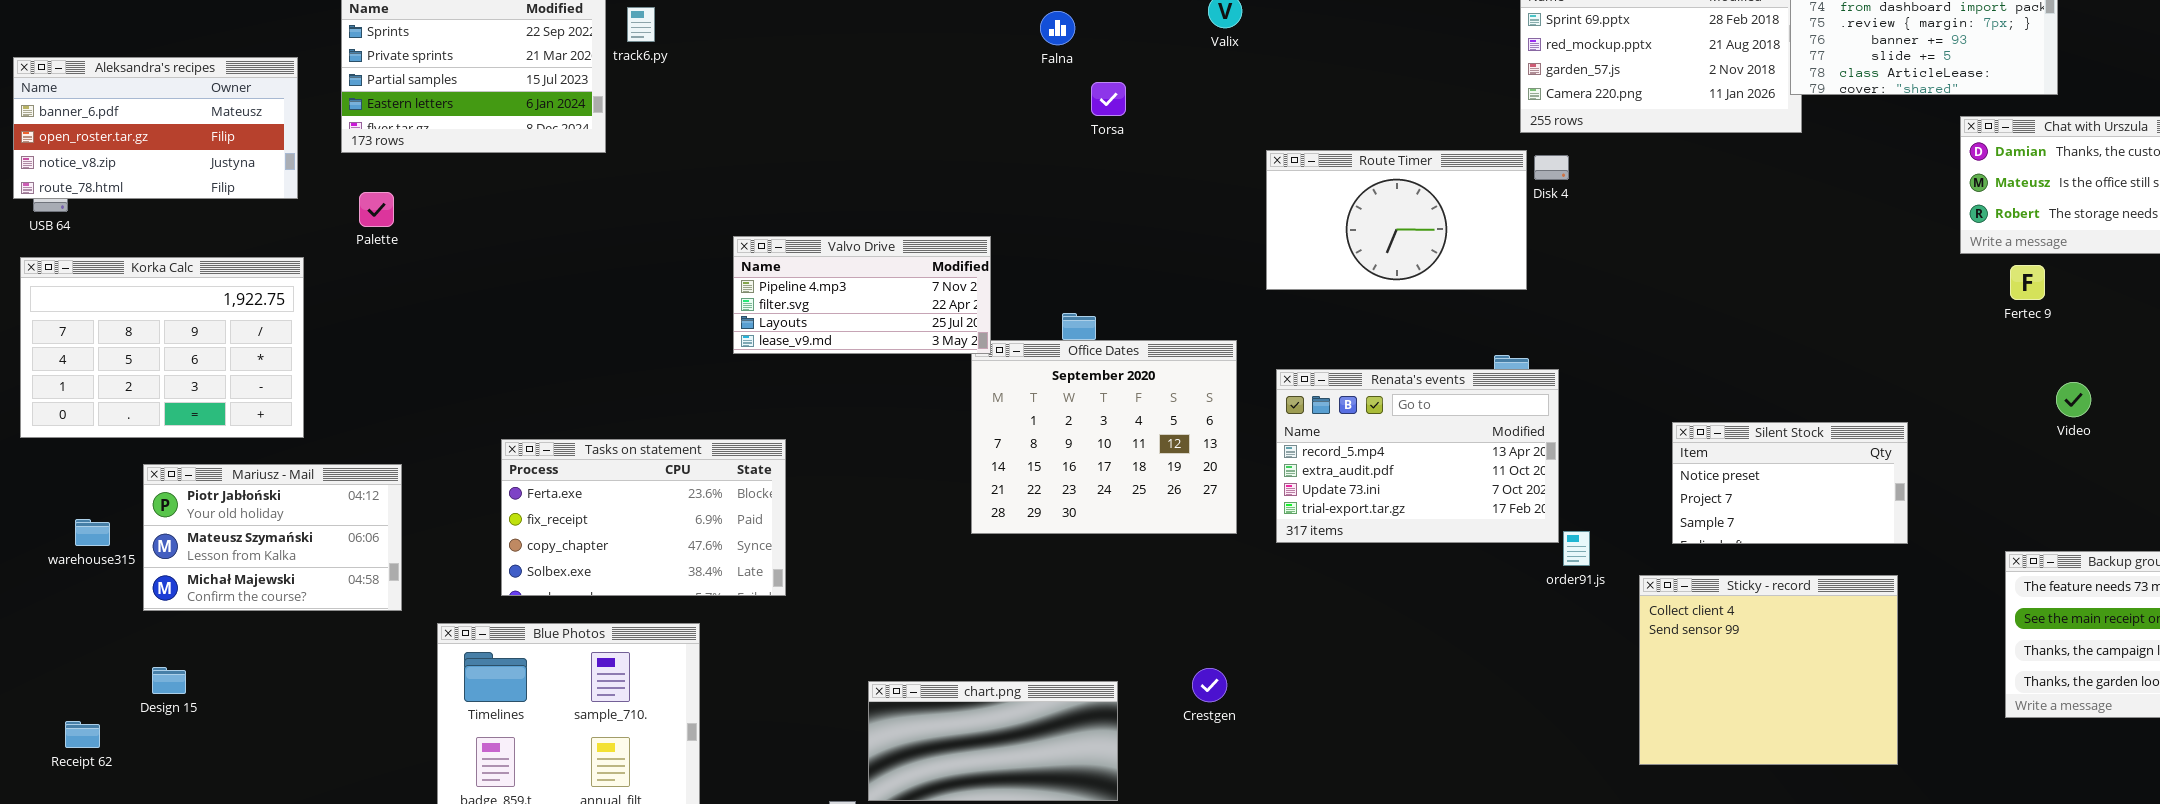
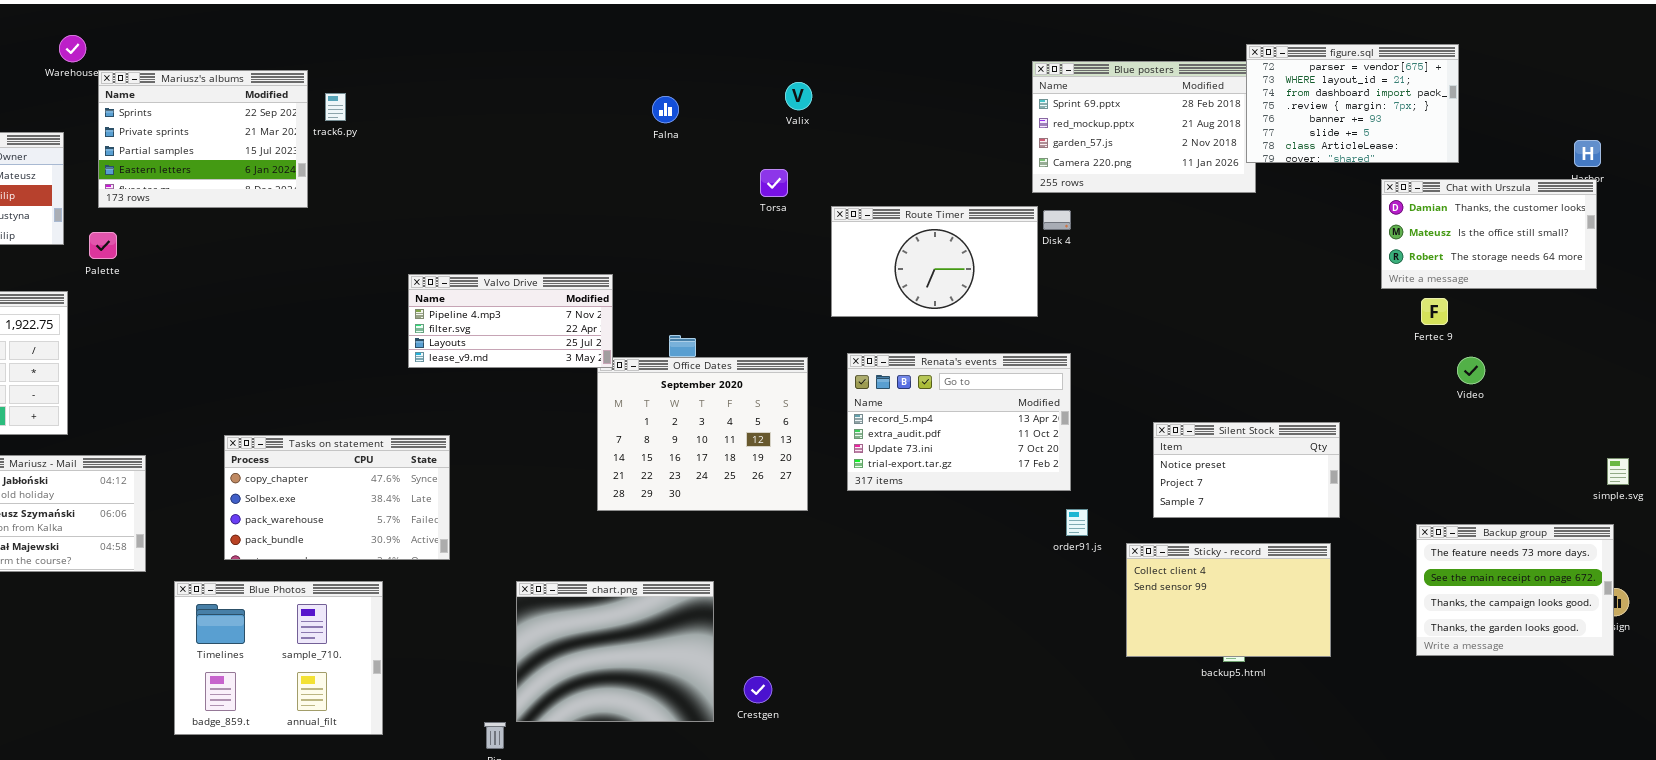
Torsa: [1091,82,1126,116] -> [760,169,788,197], moved
Palette: [359,192,394,227] -> [89,232,117,259], moved
Renata's events: [1276,369,1559,543] -> [847,353,1071,491], moved
Video: [2056,382,2091,417] -> [1457,357,1485,384], moved
Tasks on statement: [501,439,786,596] -> [224,435,450,560], scrolled down 2 rows
Sticky - record: [1639,575,1898,765] -> [1126,543,1331,657], resized
Crestgen: [1192,668,1227,702] -> [744,676,772,703], moved
chart.png: [868,681,1118,801] -> [516,581,714,722], resized

